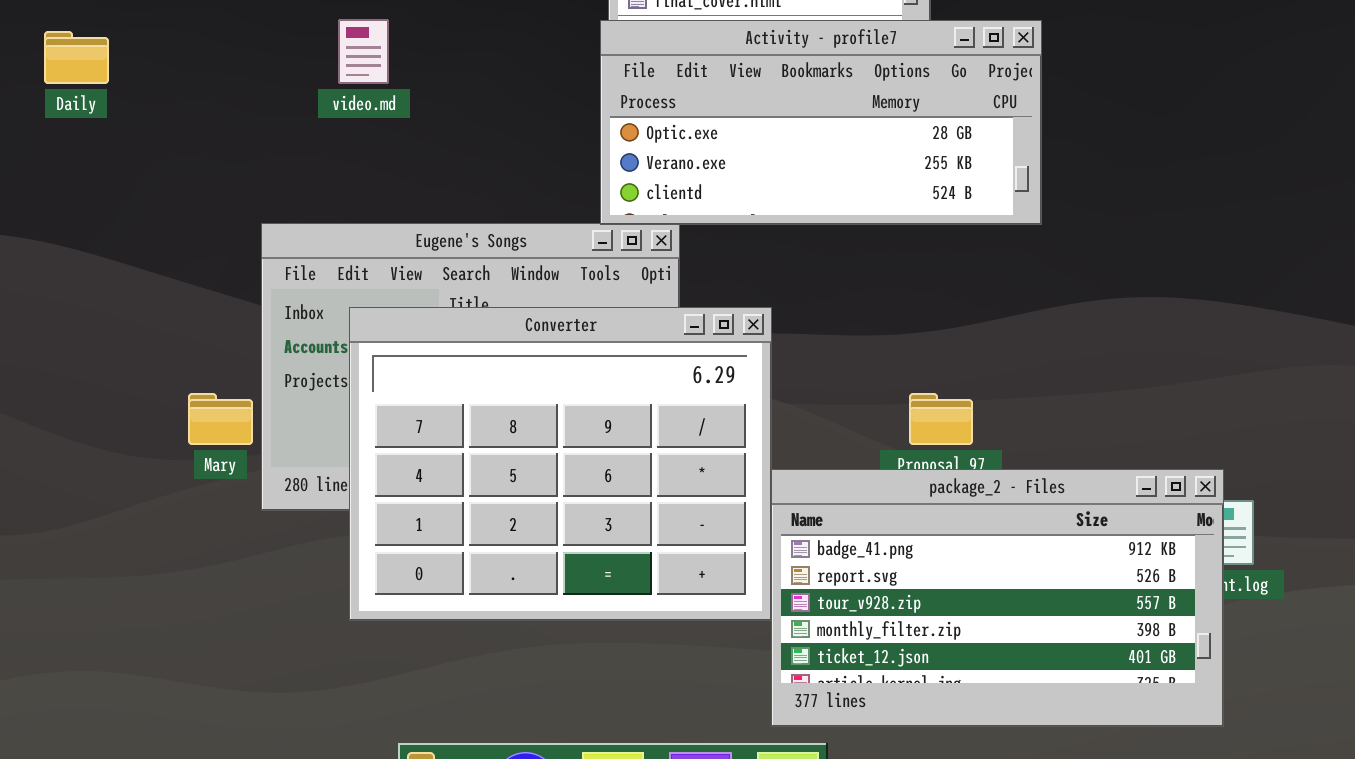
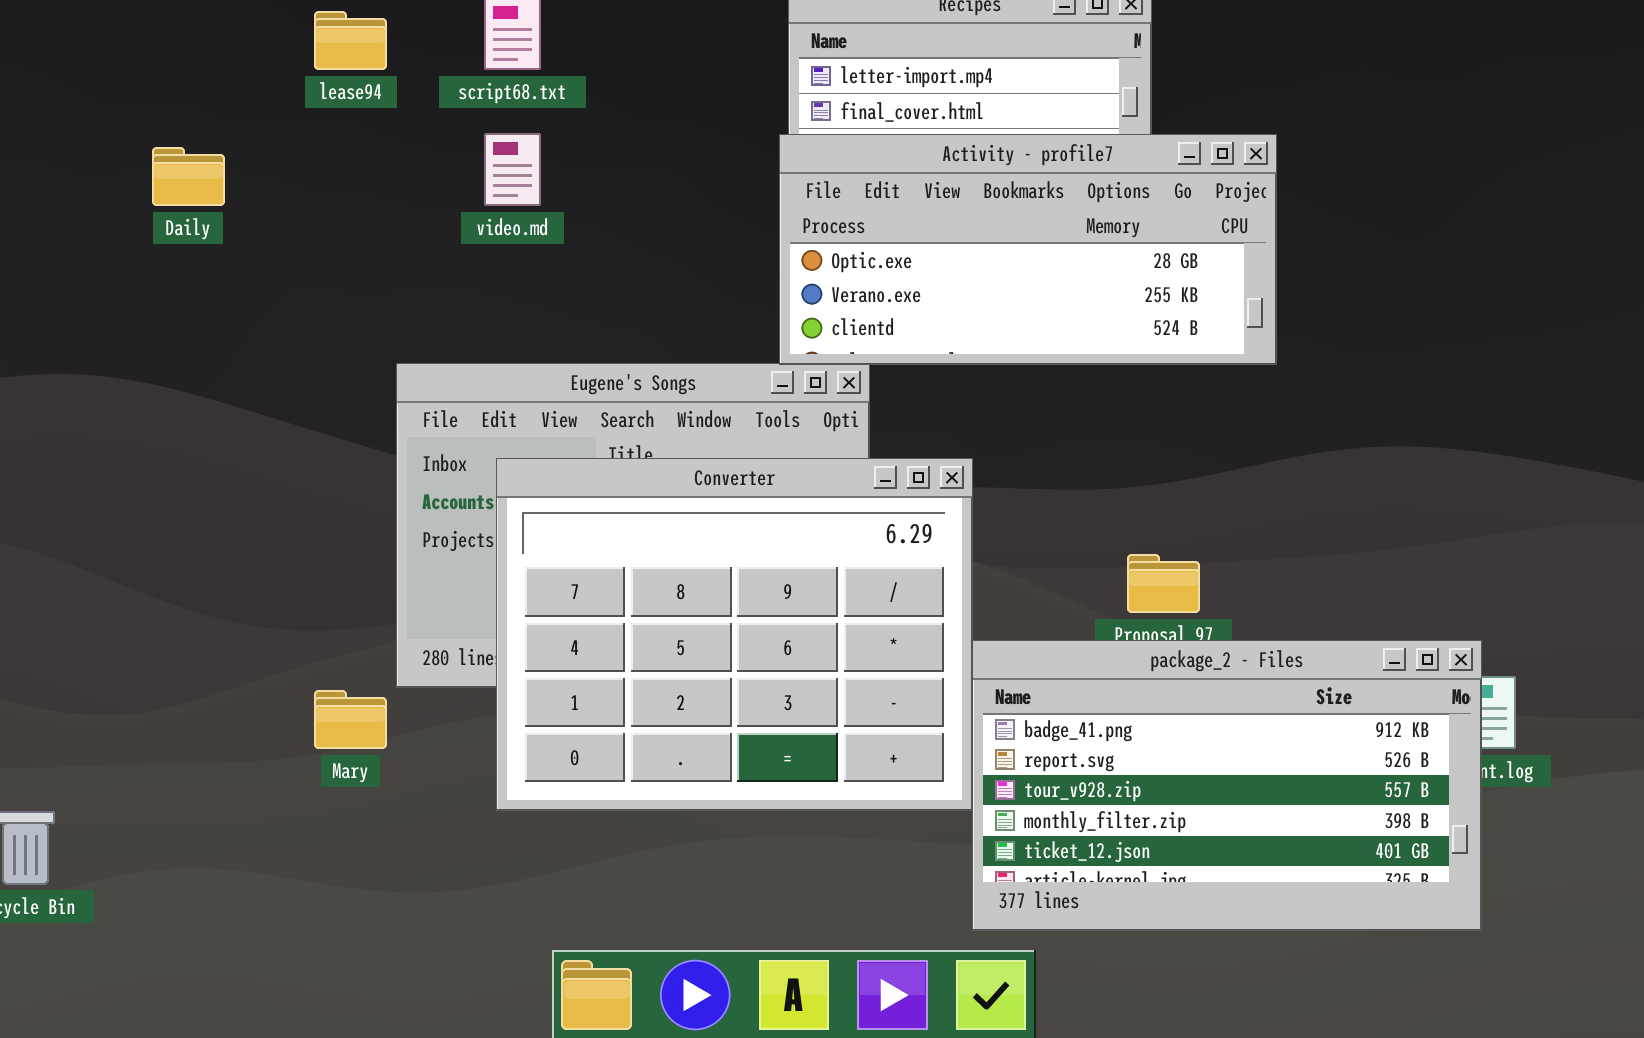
Mary: [188,393,253,445] -> [314,690,387,749], moved

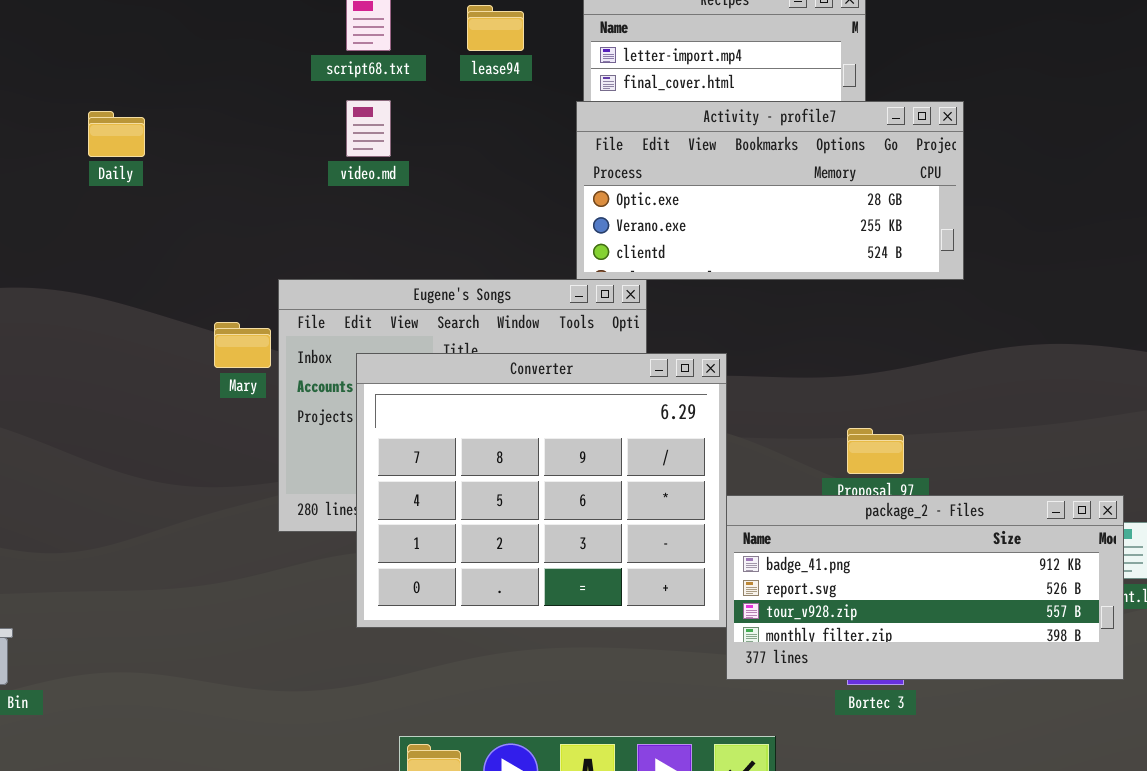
lease94: [314,11,387,70] -> [467,5,524,51], moved
package_2 - Files: [972,640,1482,931] -> [726,495,1124,680], resized
Mary: [314,690,387,749] -> [214,322,271,368], moved

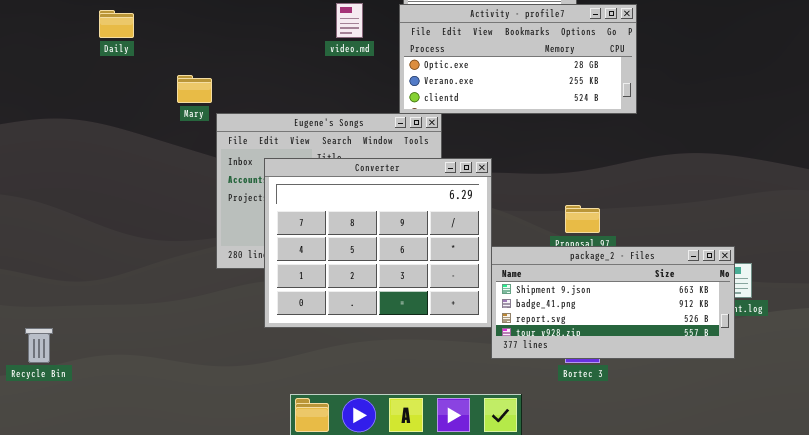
video.md: [346,100,391,157] -> [336,3,363,38], moved
Mary: [214,322,271,368] -> [177,75,212,103], moved
package_2 - Files: [726,495,1124,680] -> [491,246,735,359], scrolled up 1 row

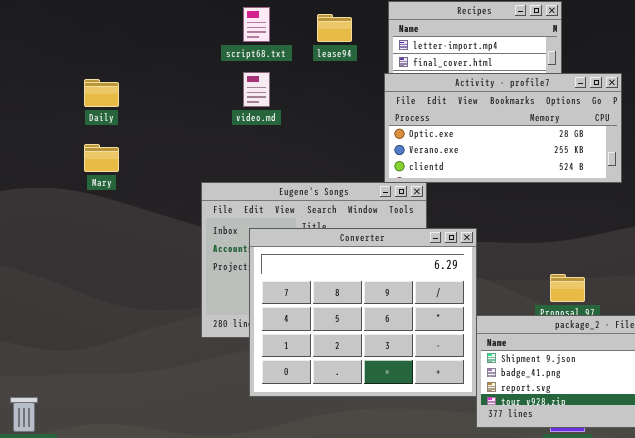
video.md: [336,3,363,38] -> [243,72,270,107], moved
Mary: [177,75,212,103] -> [84,144,119,172], moved

